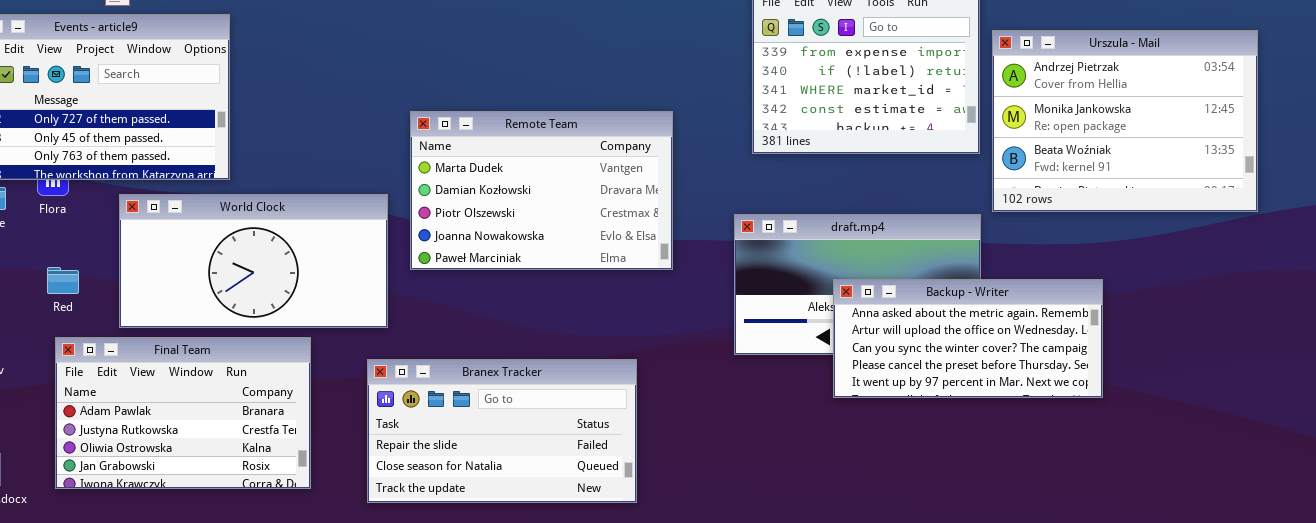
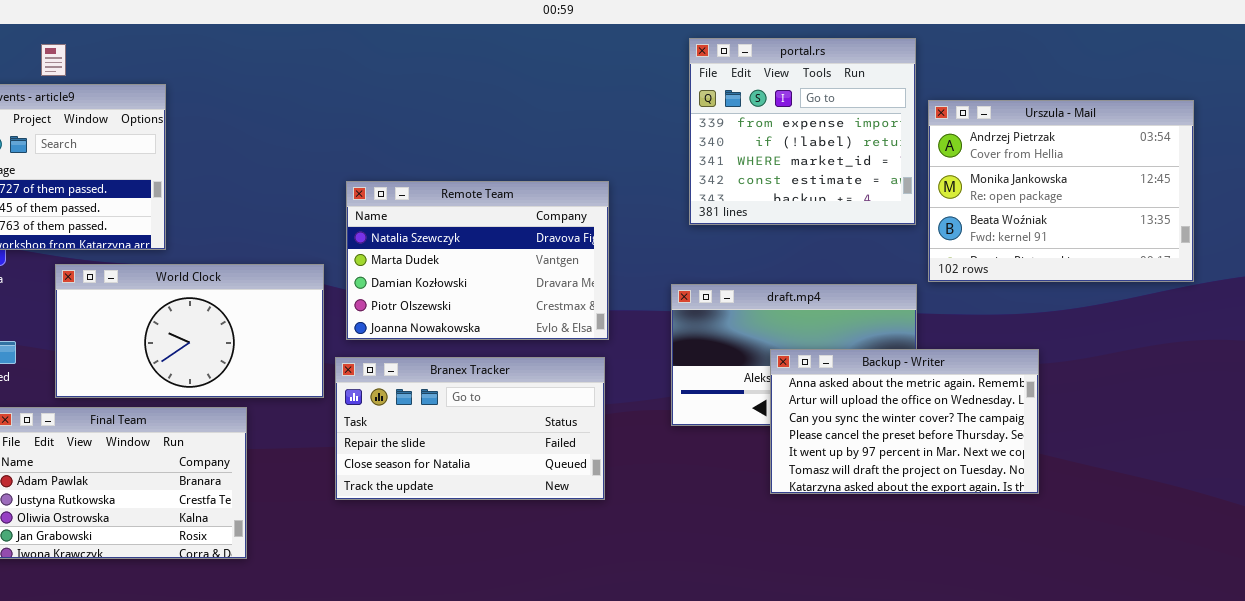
Remote Team: [410,111,673,270] -> [346,181,609,340], scrolled up 1 row
Backup - Writer: [833,279,1103,398] -> [770,349,1039,494], resized
Branex Tracker: [367,359,637,503] -> [335,357,605,500], moved

